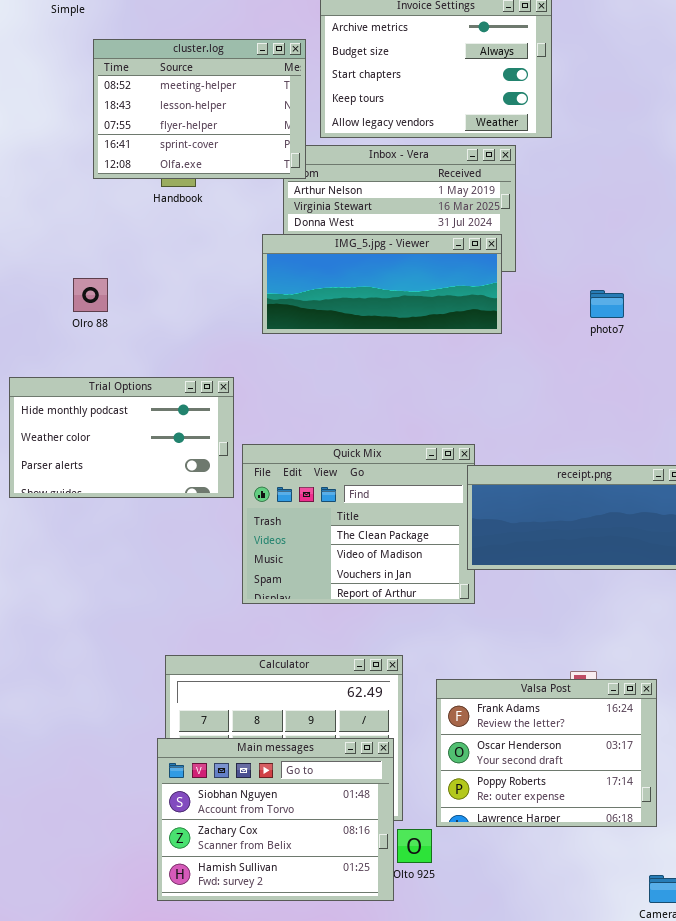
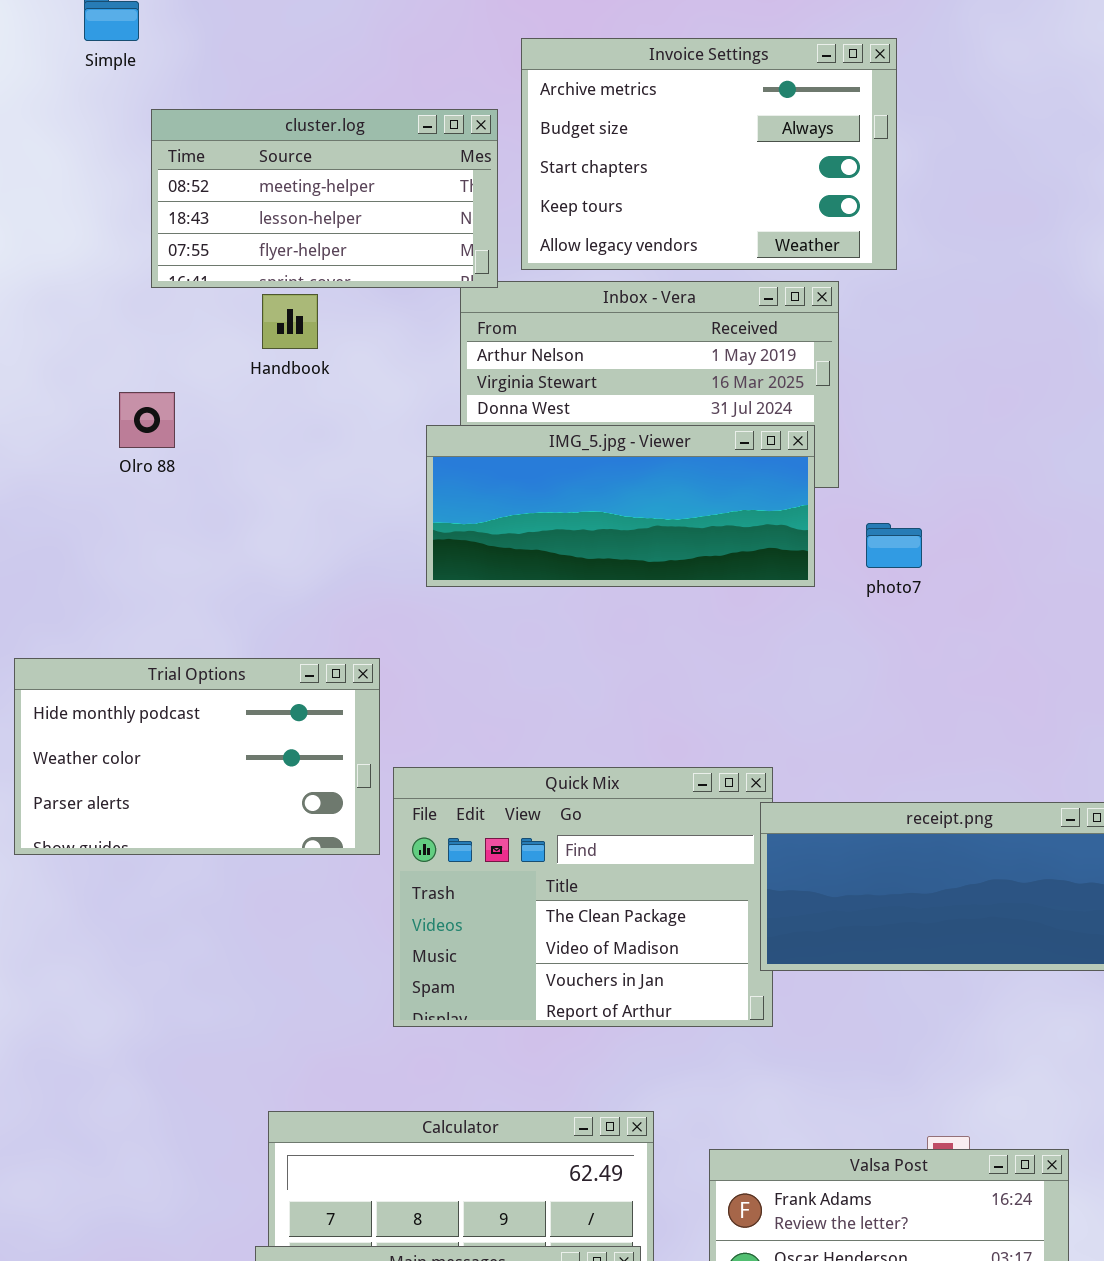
cluster.log: [93,39,306,179] -> [151,109,498,288], resized
Olro 88: [73,278,108,312] -> [119,392,175,448], moved
photo7: [590,290,624,318] -> [866,523,922,568], moved

